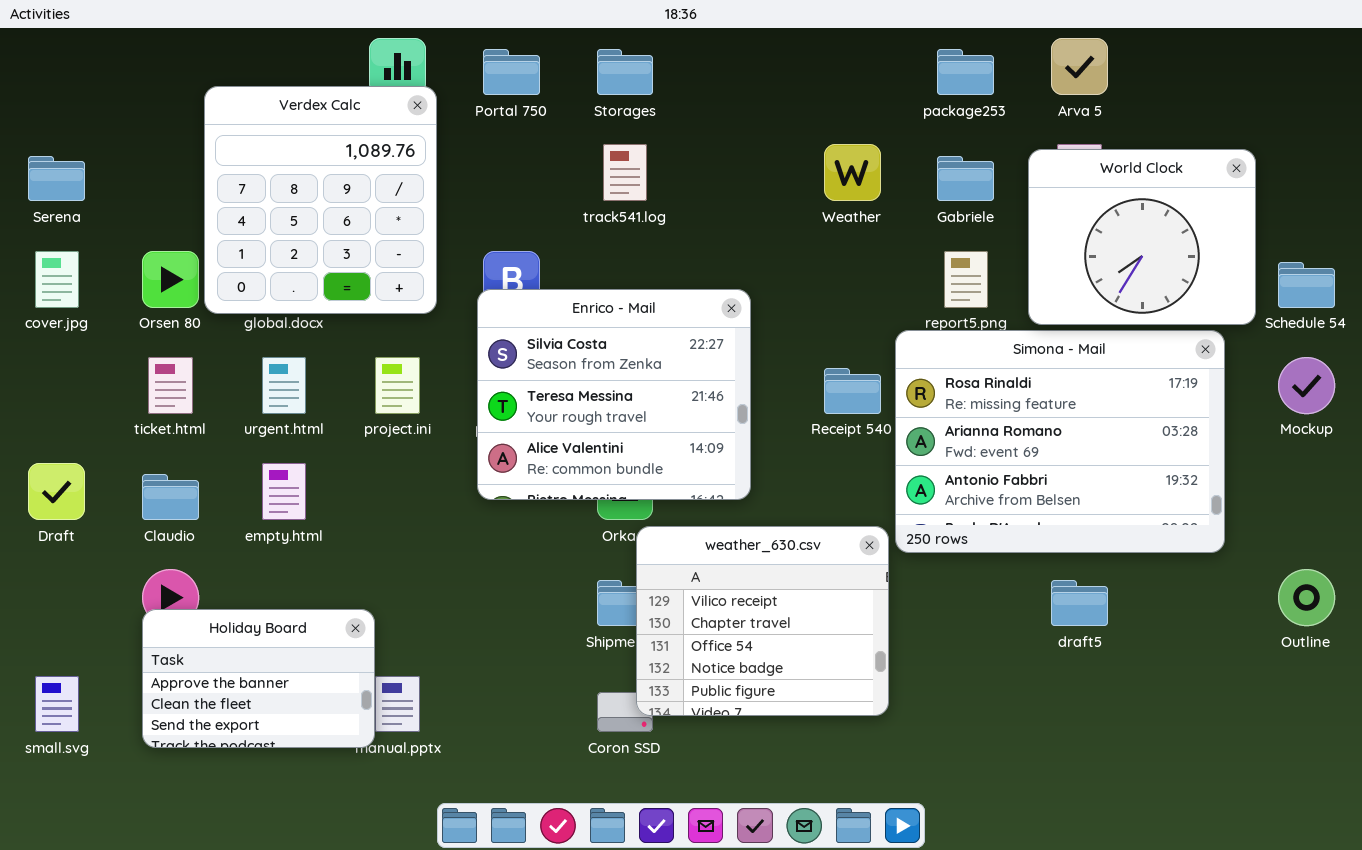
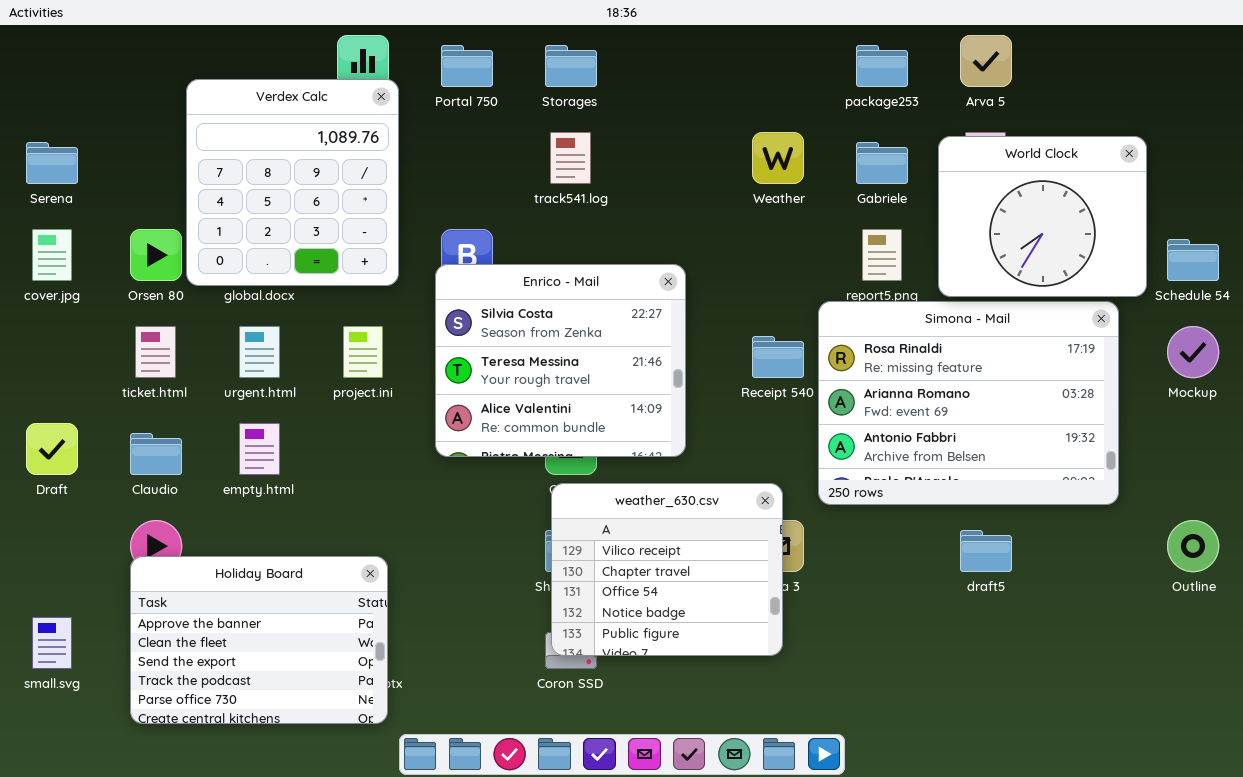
weather_630.csv: [636,526,889,716] -> [551,483,783,656], moved
Holiday Board: [142,609,375,748] -> [130,556,388,724], resized

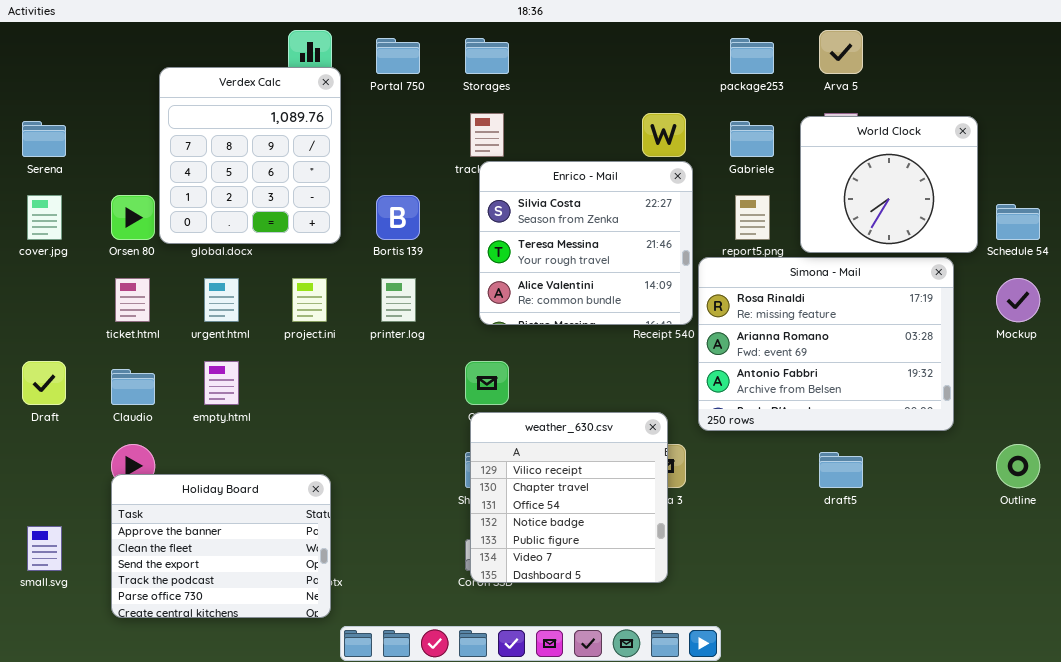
Enrico - Mail: [435,264,686,457] -> [479,161,693,325], moved
weather_630.csv: [551,483,783,656] -> [470,412,668,583], resized

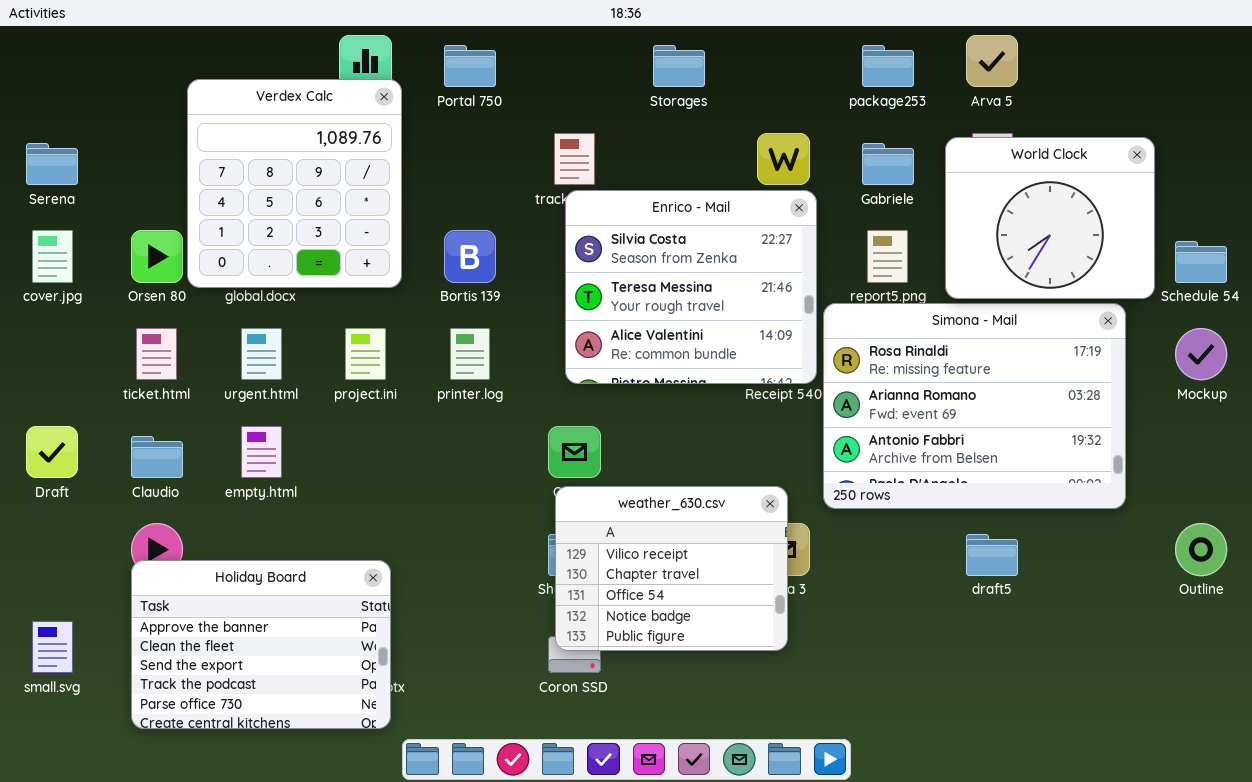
Storages: [465,38,509,74] -> [653,45,705,87], moved
weather_630.csv: [470,412,668,583] -> [555,486,788,651], resized

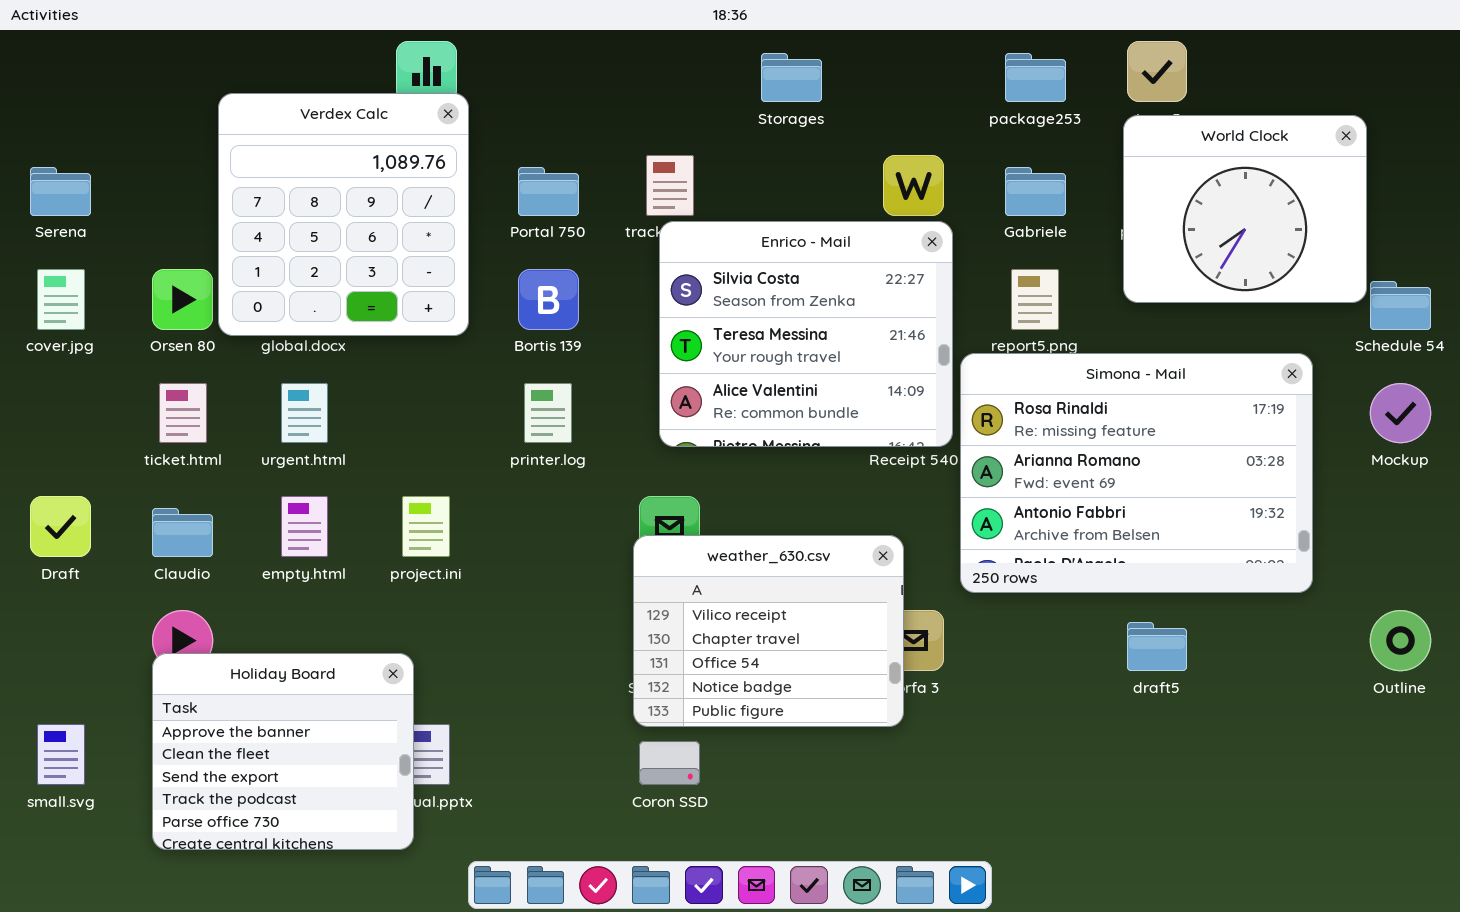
Portal 750: [444,45,496,87] -> [518,167,579,216], moved
World Clock: [945,137,1155,299] -> [1123,115,1367,303], moved
project.ini: [345,328,386,380] -> [402,496,450,557], moved
weather_630.csv: [555,486,788,651] -> [633,535,904,727], moved
Holiday Board: [131,560,391,729] -> [152,653,414,850], resized

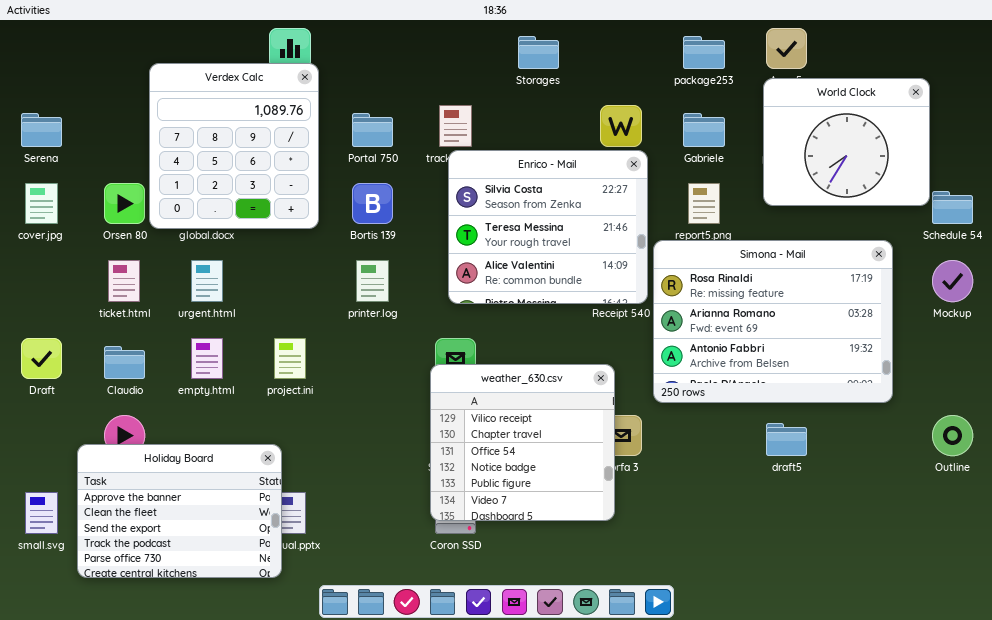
weather_630.csv: [633,535,904,727] -> [430,364,615,521], resized
Holiday Board: [152,653,414,850] -> [77,444,282,578], resized

